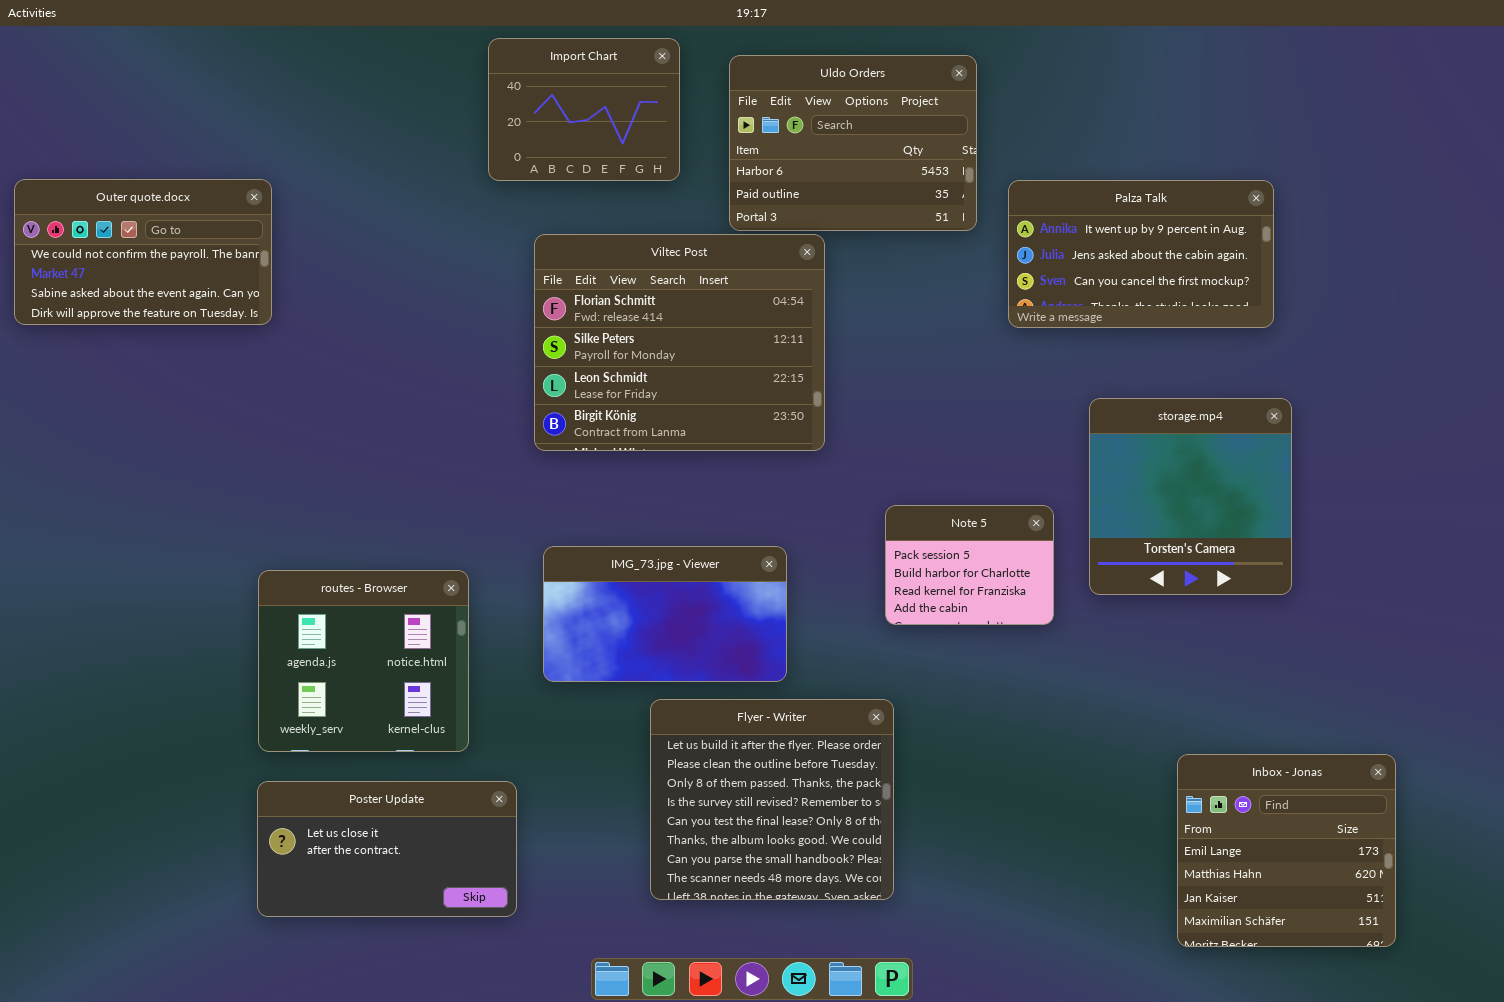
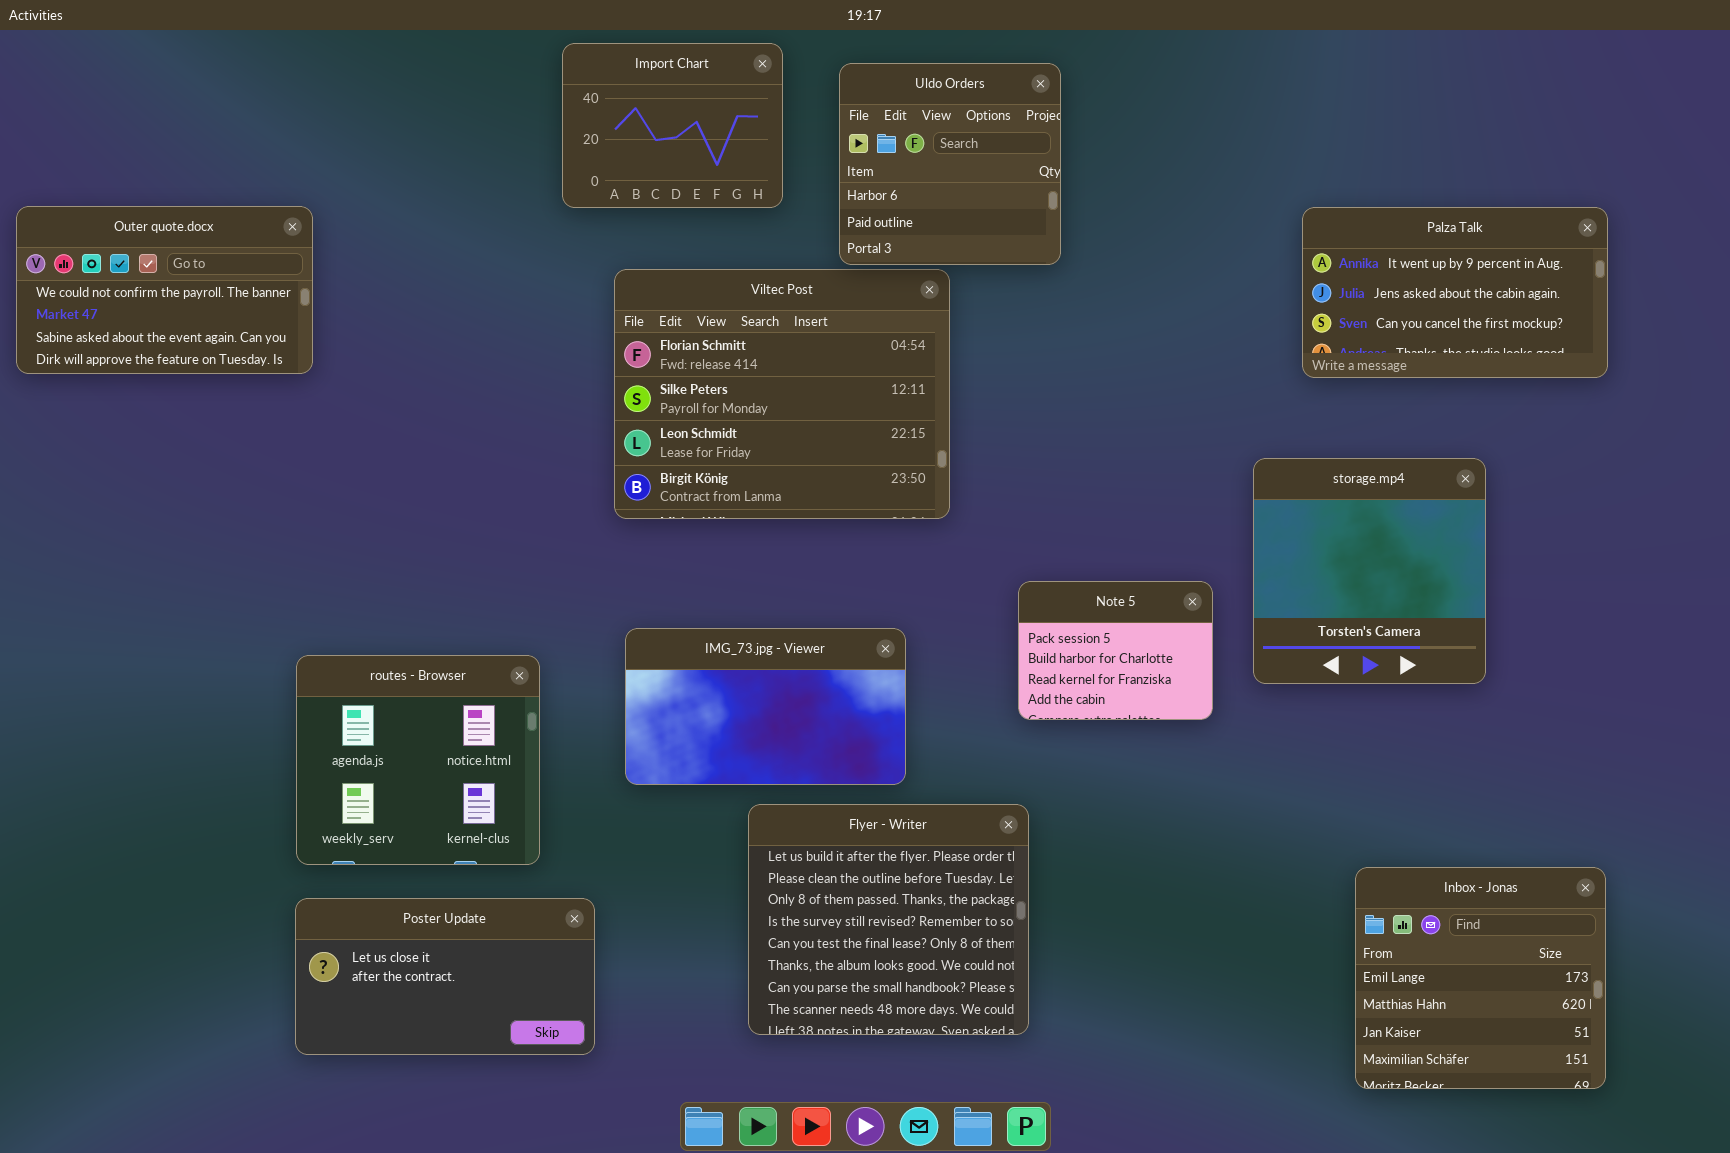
Uldo Orders: [729,55,977,231] -> [839,63,1061,265], resized
Palza Talk: [1008,180,1274,328] -> [1302,207,1608,378], moved

